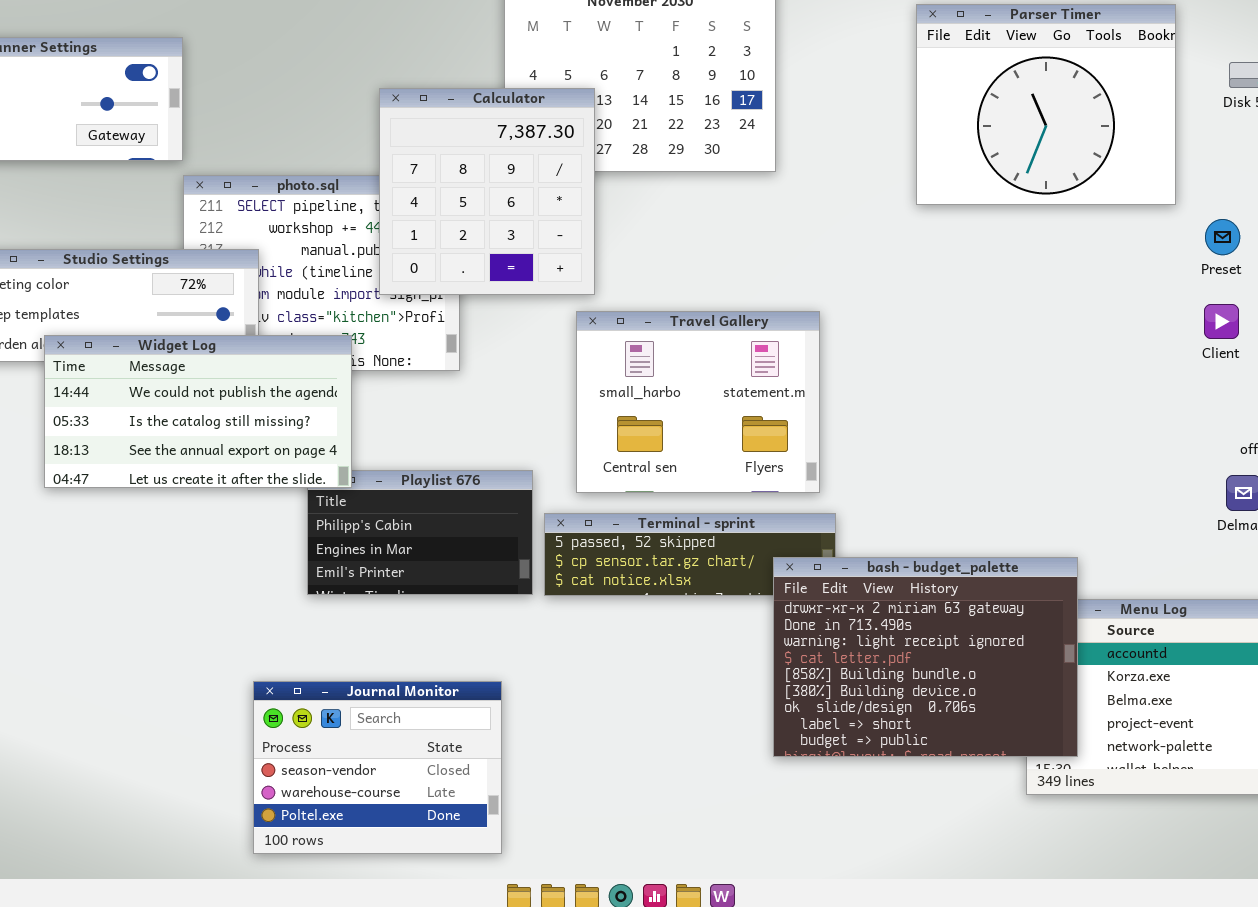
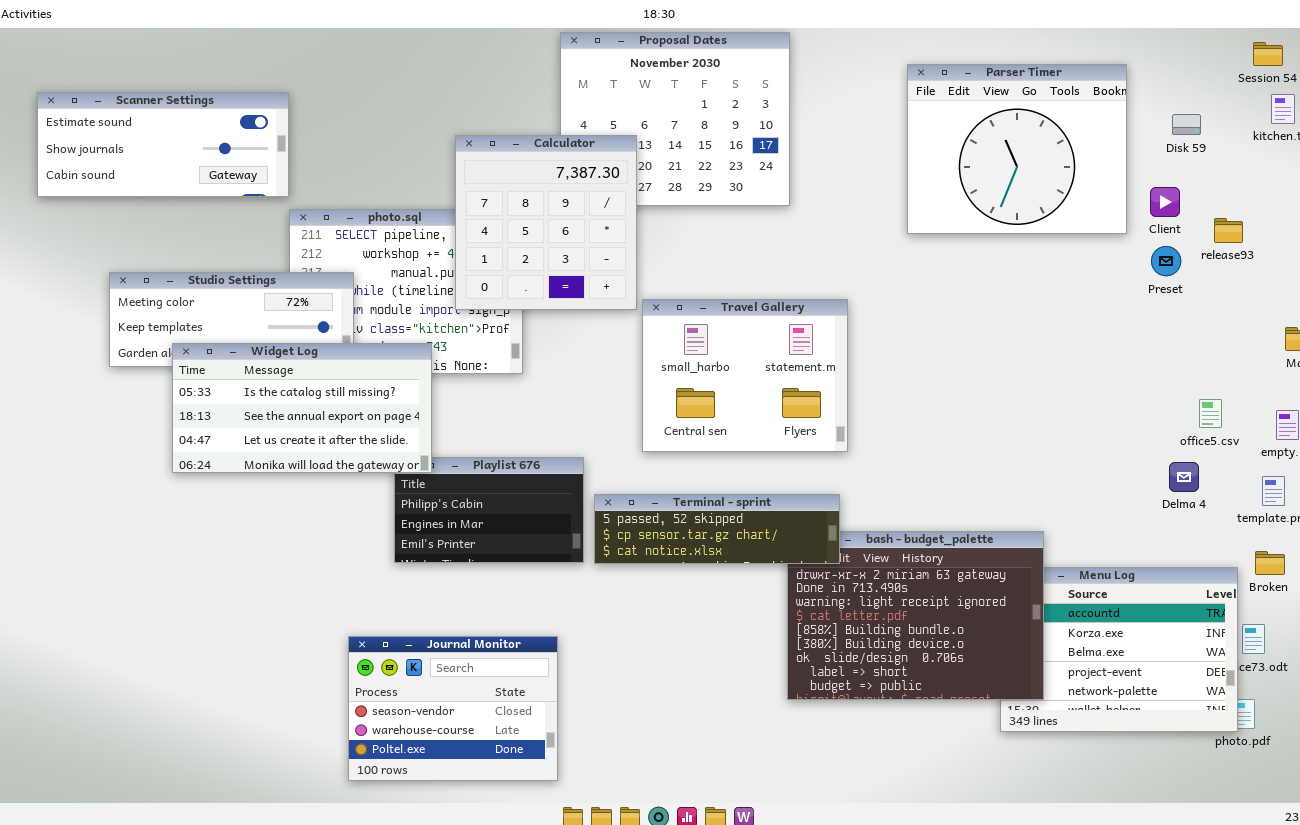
Client: [1204,304,1239,339] -> [1150,187,1180,217], moved
Travel Gallery: [576,311,820,493] -> [642,299,848,452], moved
Widget Log: [44,335,352,488] -> [172,343,432,473], scrolled down 1 row
Terminal - sprint: [544,513,836,596] -> [594,494,840,564], raised

